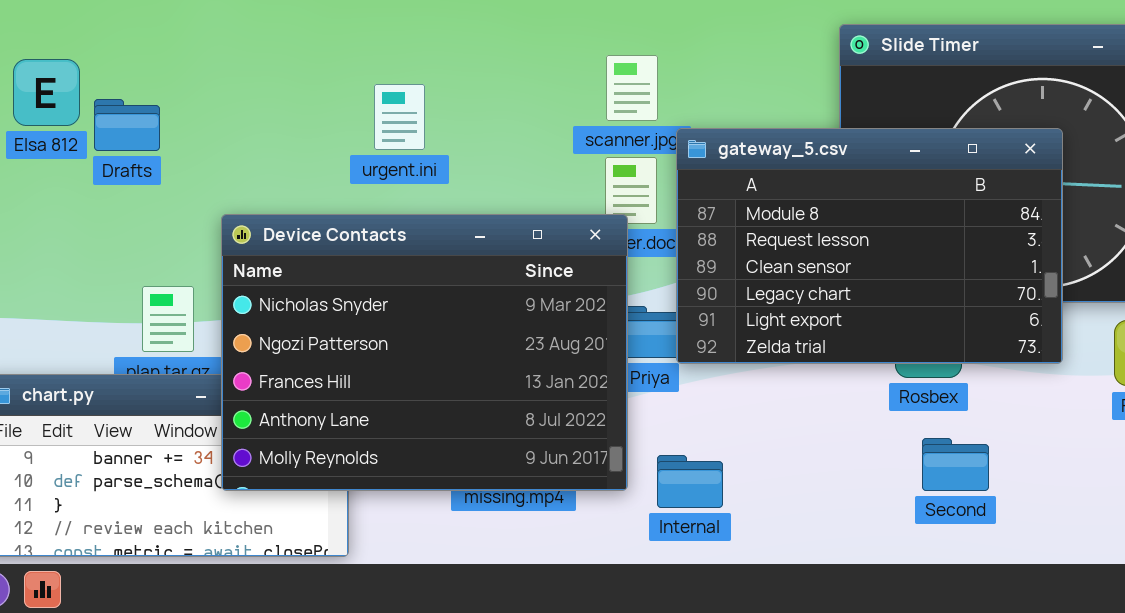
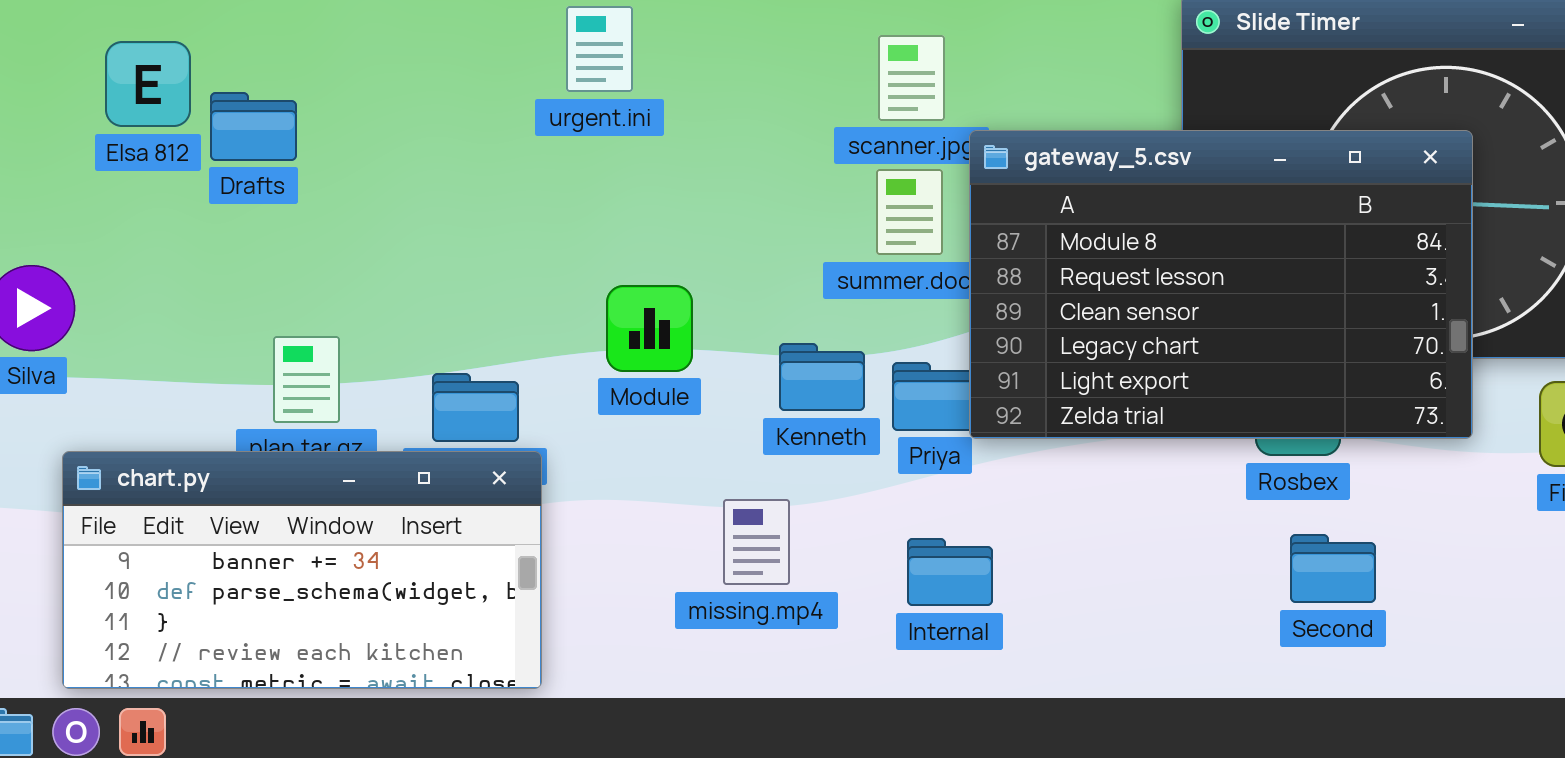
urgent.ini: [374,84,425,150] -> [566,6,633,92], moved
Device Contacts: [221,214,628,491] -> none, closed
Internal: [657,455,723,508] -> [907,538,993,606], moved

